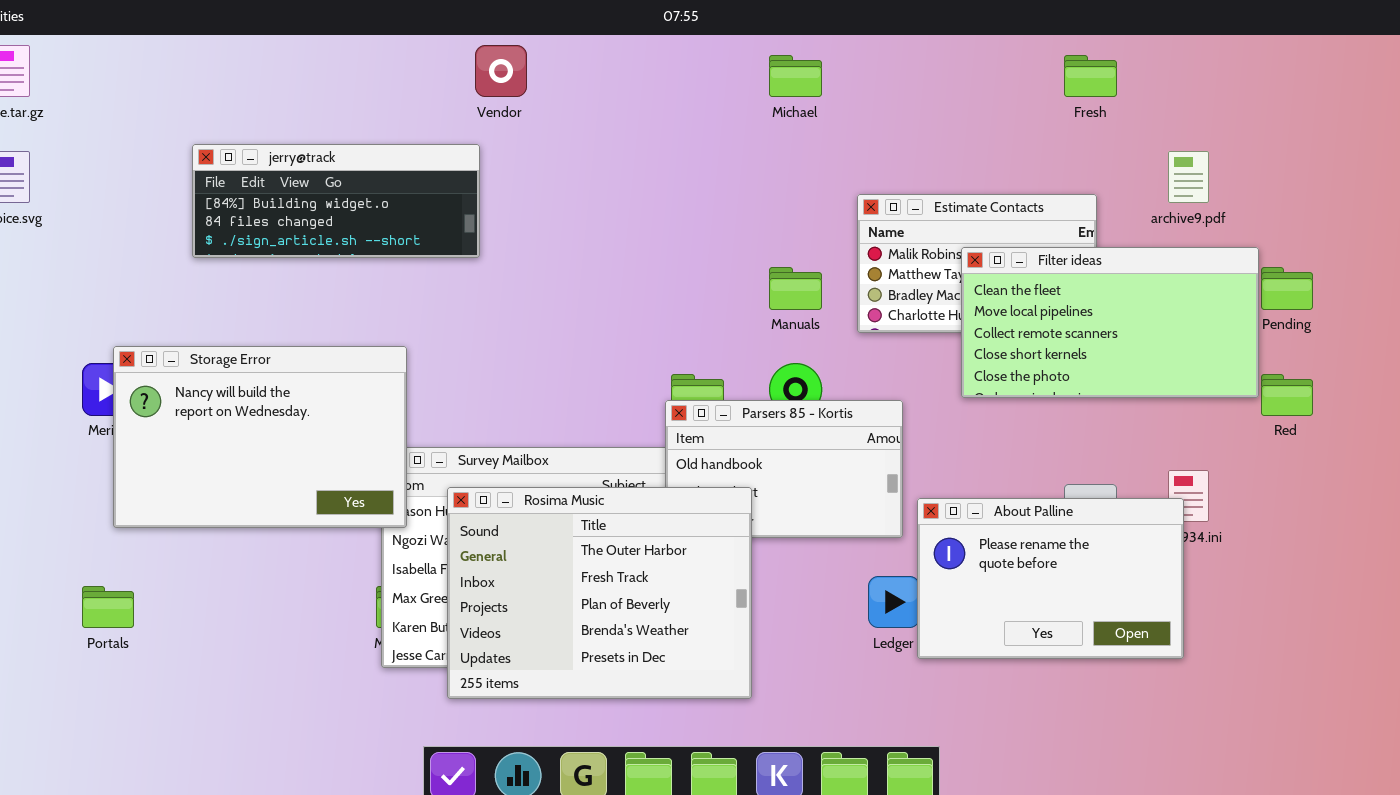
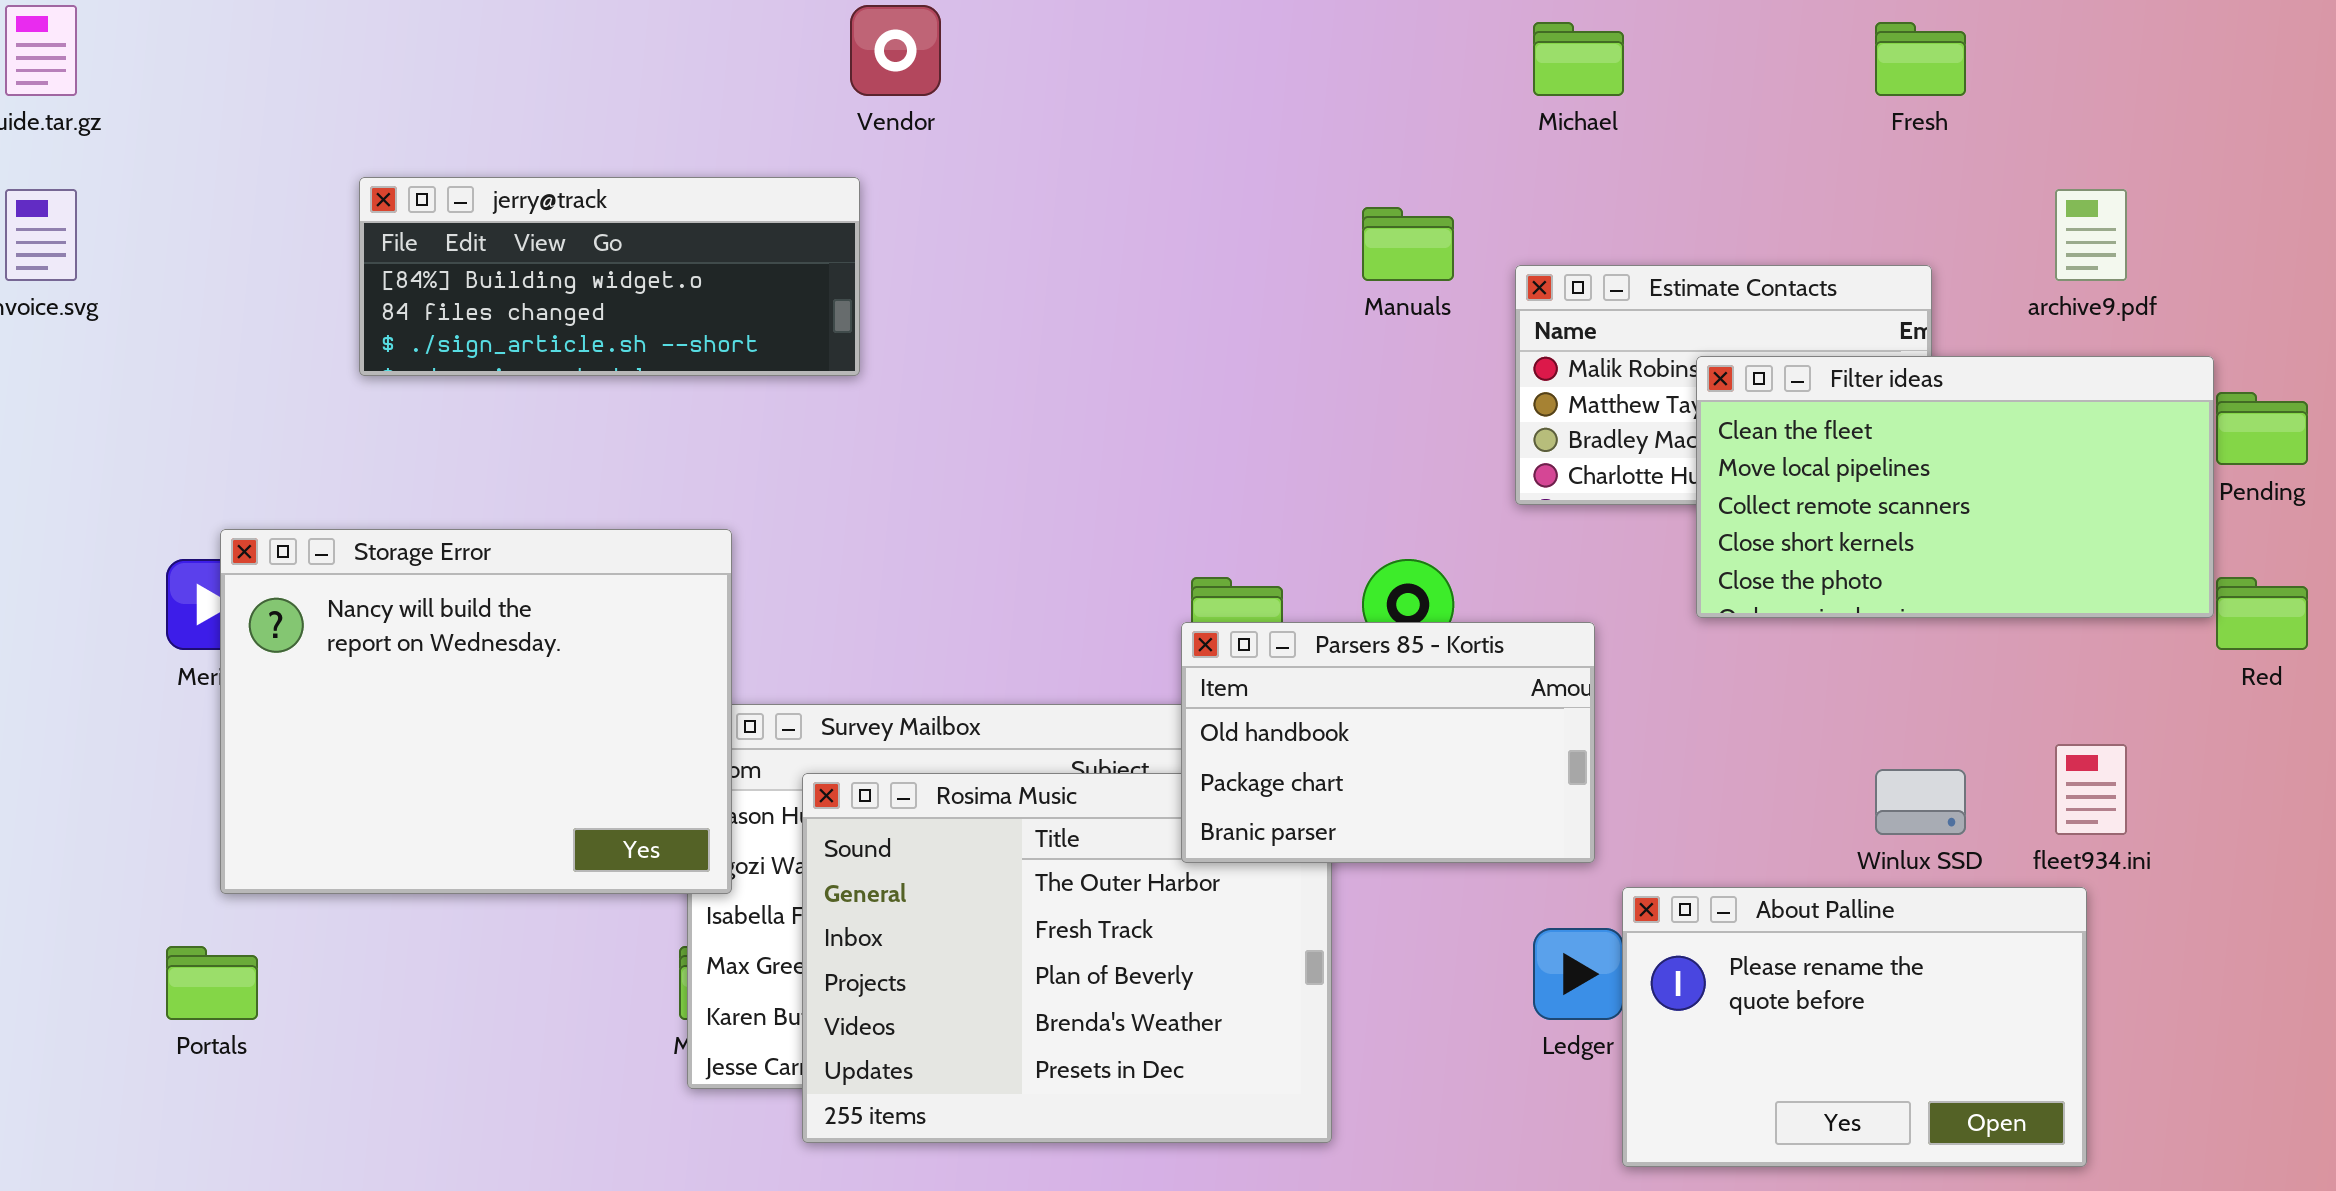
Michael: [769,55,822,97] -> [1533,22,1624,96], moved
Manuals: [769,267,822,310] -> [1362,207,1454,281], moved
Storage Error: [113,346,407,528] -> [220,529,732,894], resized
Parsers 85 - Kortis: [665,400,903,538] -> [1181,622,1595,863], raised
About Palline: [917,498,1184,659] -> [1622,887,2087,1167], moved

